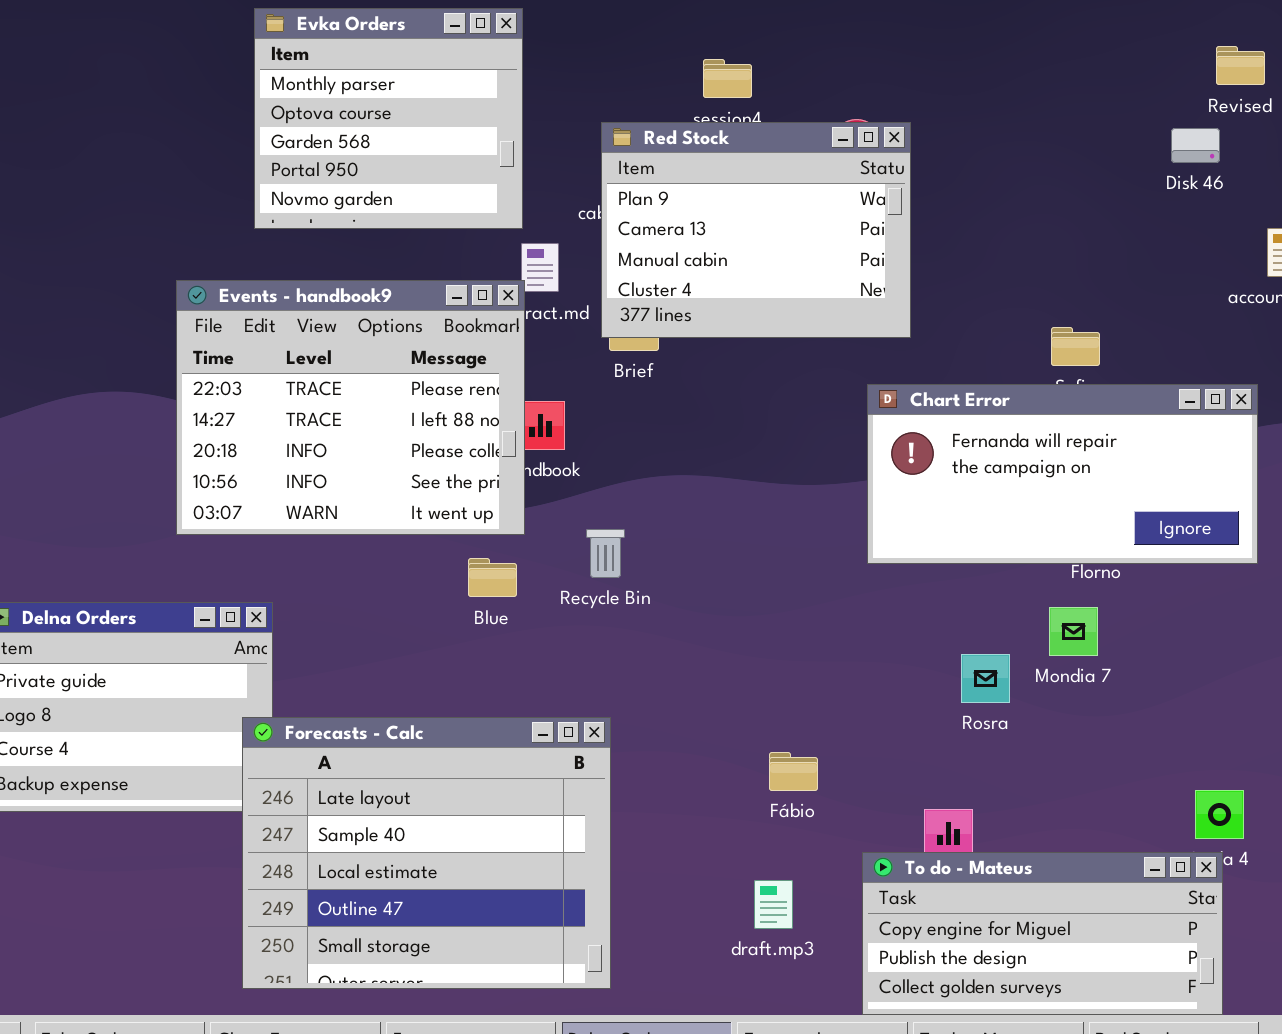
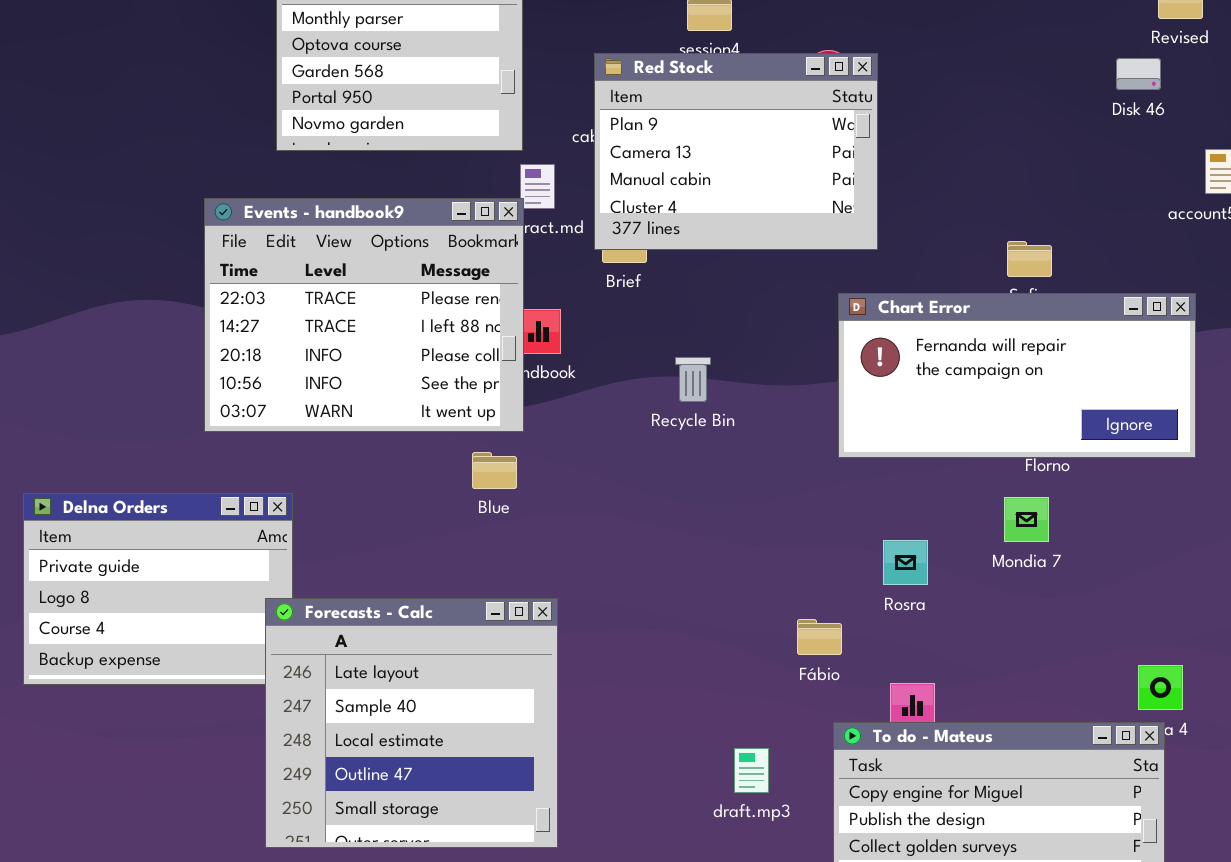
Recycle Bin: [586,529,625,578] -> [675,357,711,402], moved
Rosra: [961,654,1010,703] -> [883,540,928,585], moved
Forecasts - Calc: [242,717,611,989] -> [265,598,558,848], resized
Fábio: [769,752,818,791] -> [797,619,842,655], moved

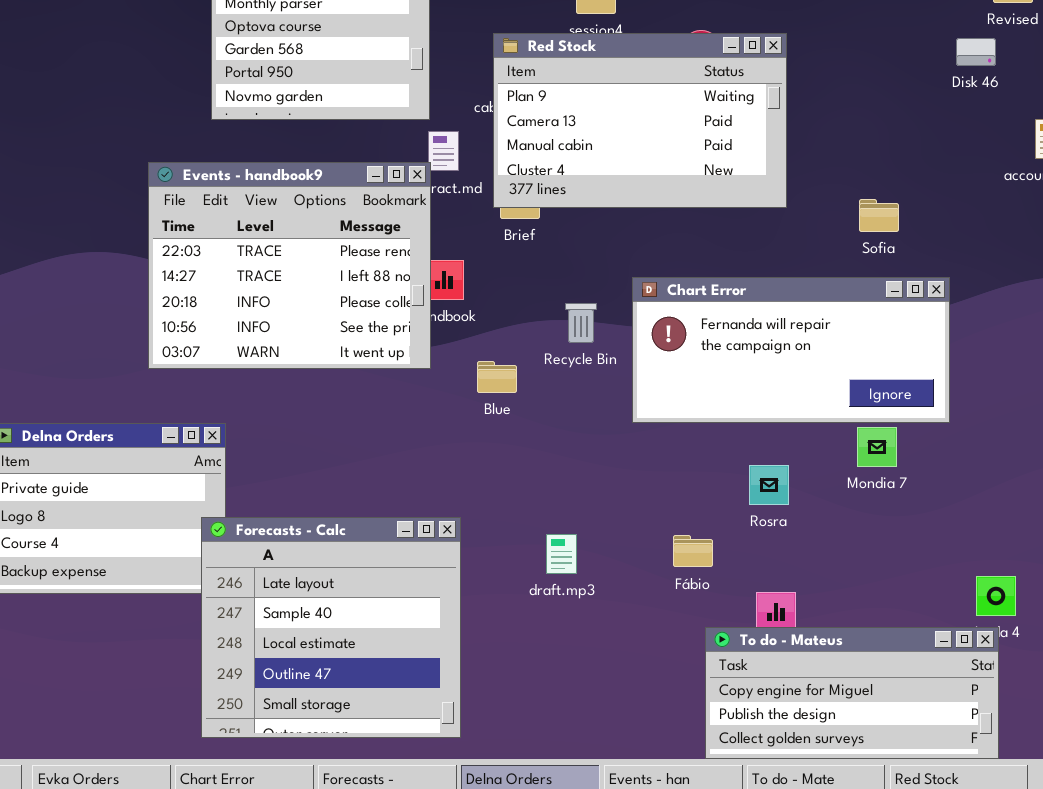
Red Stock: [594,53,878,250] -> [493,33,787,208], resized
Chart Error: [838,293,1196,458] -> [632,277,950,423], moved
Blue: [472,452,517,489] -> [477,361,517,393], moved
draft.mp3: [734,748,769,793] -> [546,534,577,574], moved

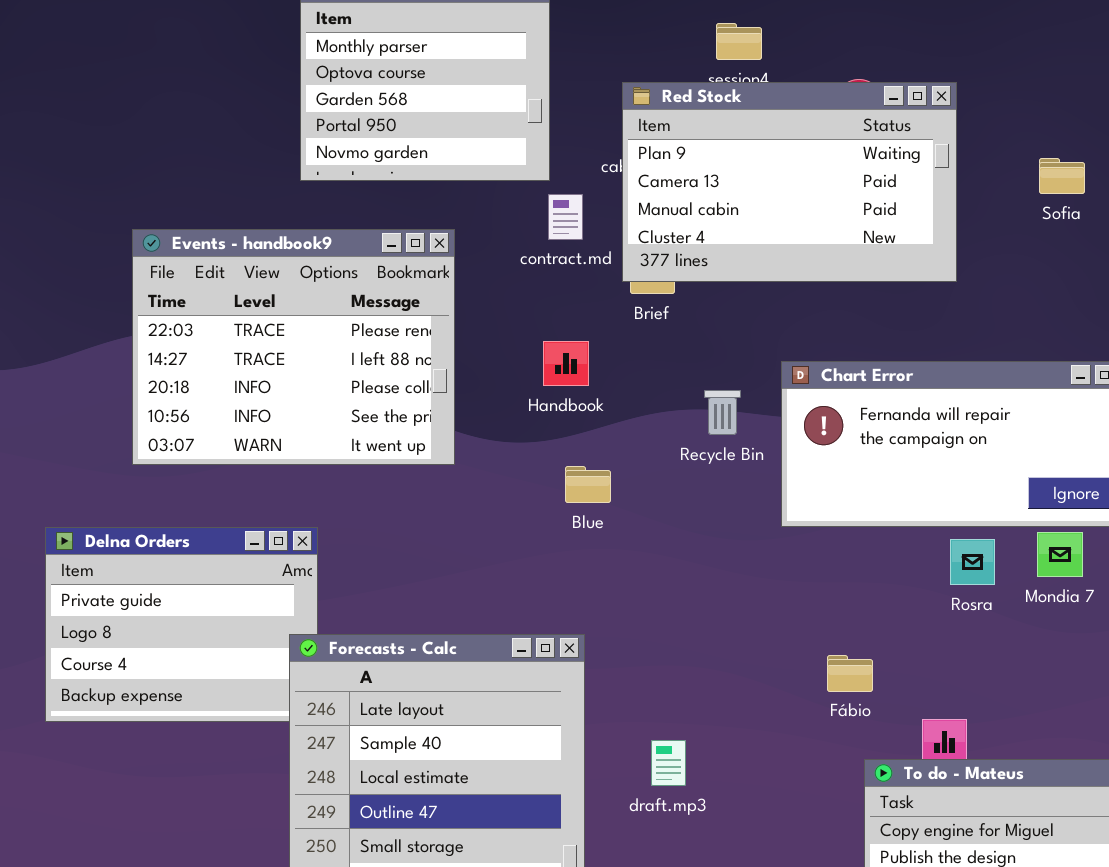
Events - handbook9: [148,162,431,369] -> [132,229,455,465], moved
Sofia: [859,199,899,232] -> [1039,158,1085,194], moved
Blue: [477,361,517,393] -> [565,466,611,503], moved
Rosra: [749,465,789,505] -> [950,539,995,585], moved
draft.mp3: [546,534,577,574] -> [651,740,686,786], moved

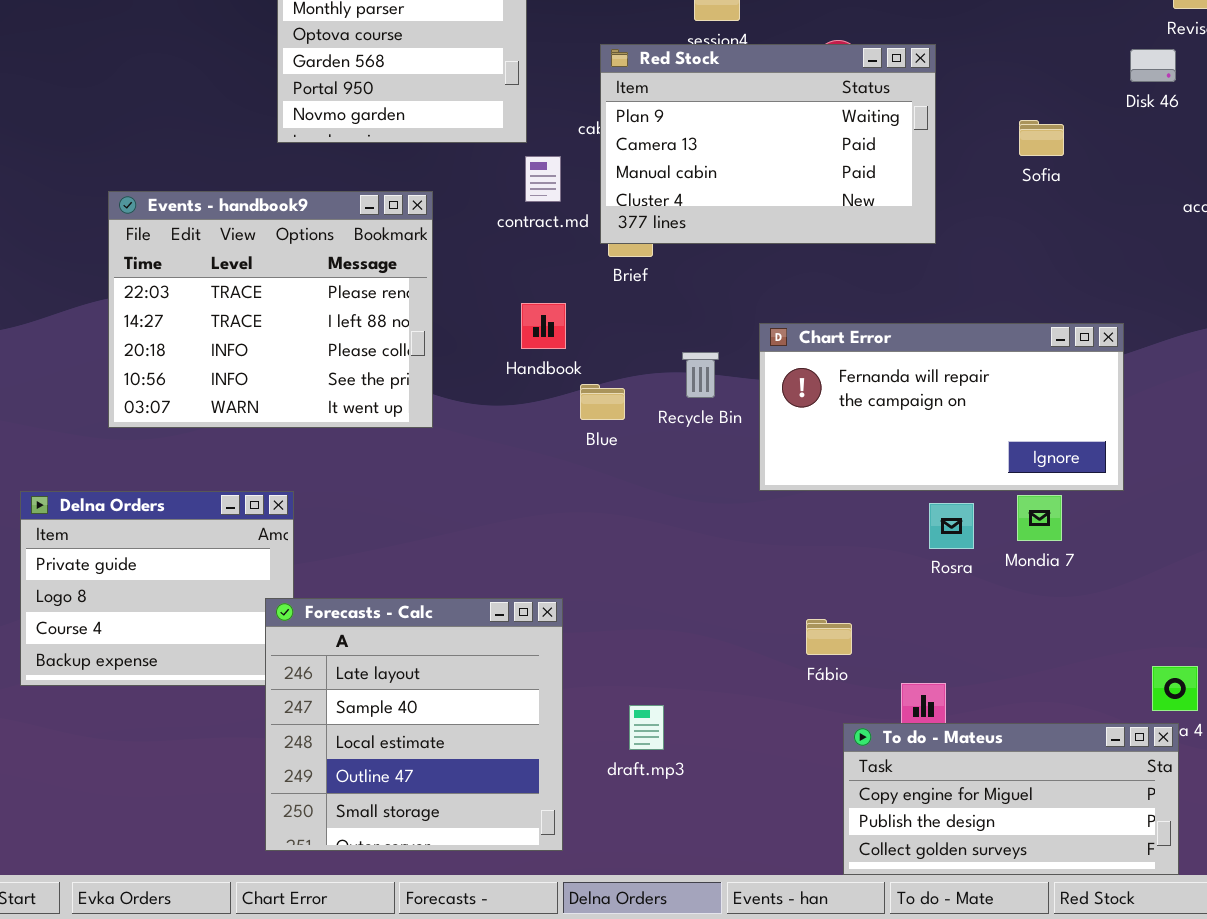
Blue: [565,466,611,503] -> [580,384,625,420], moved

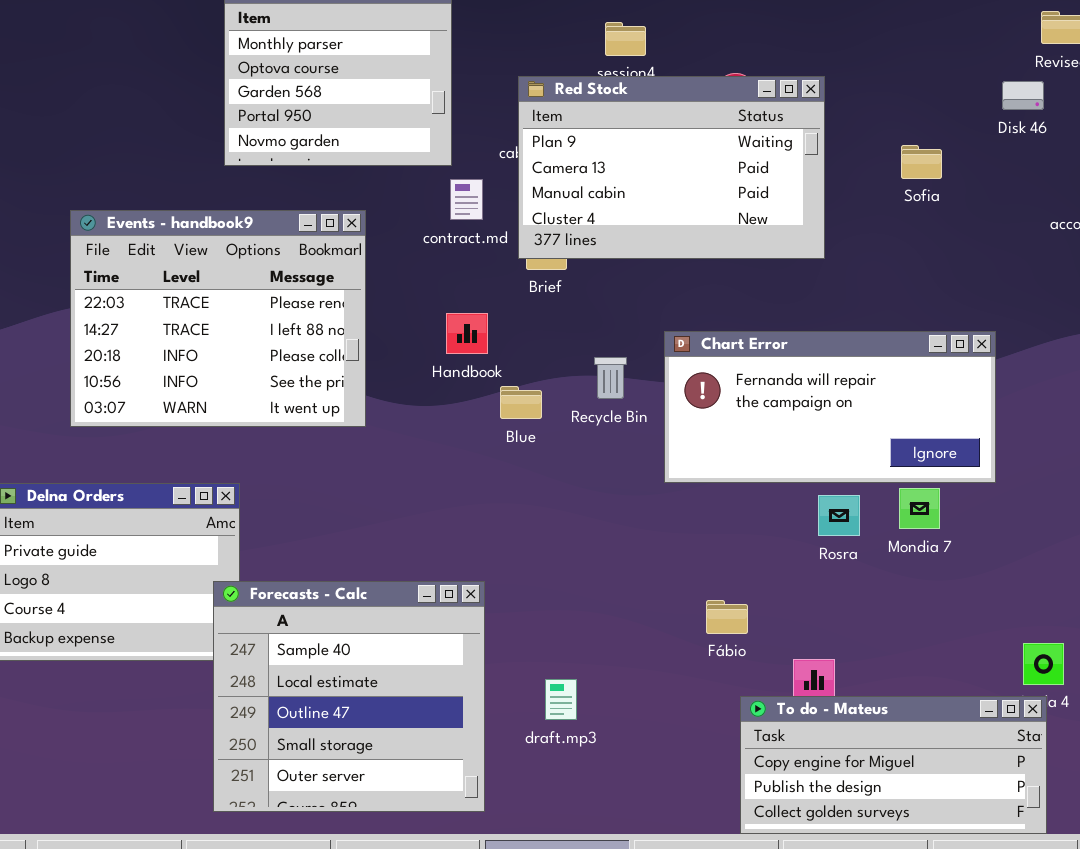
Forecasts - Calc: [265,598,563,851] -> [213,581,485,812], scrolled down 1 row

